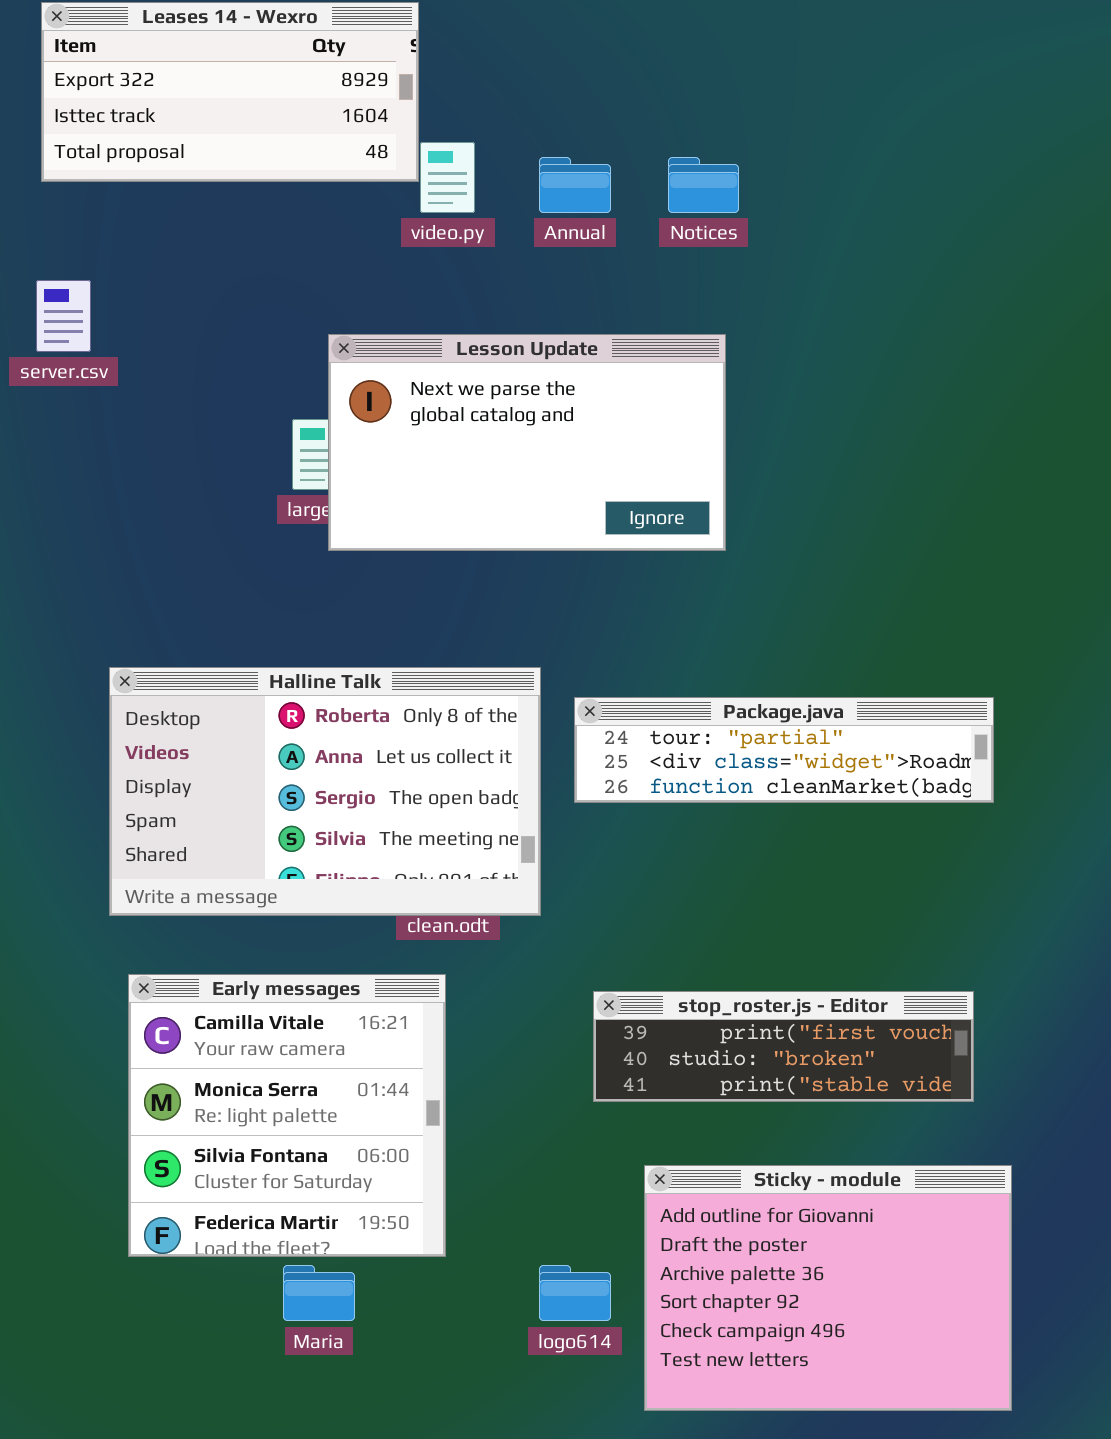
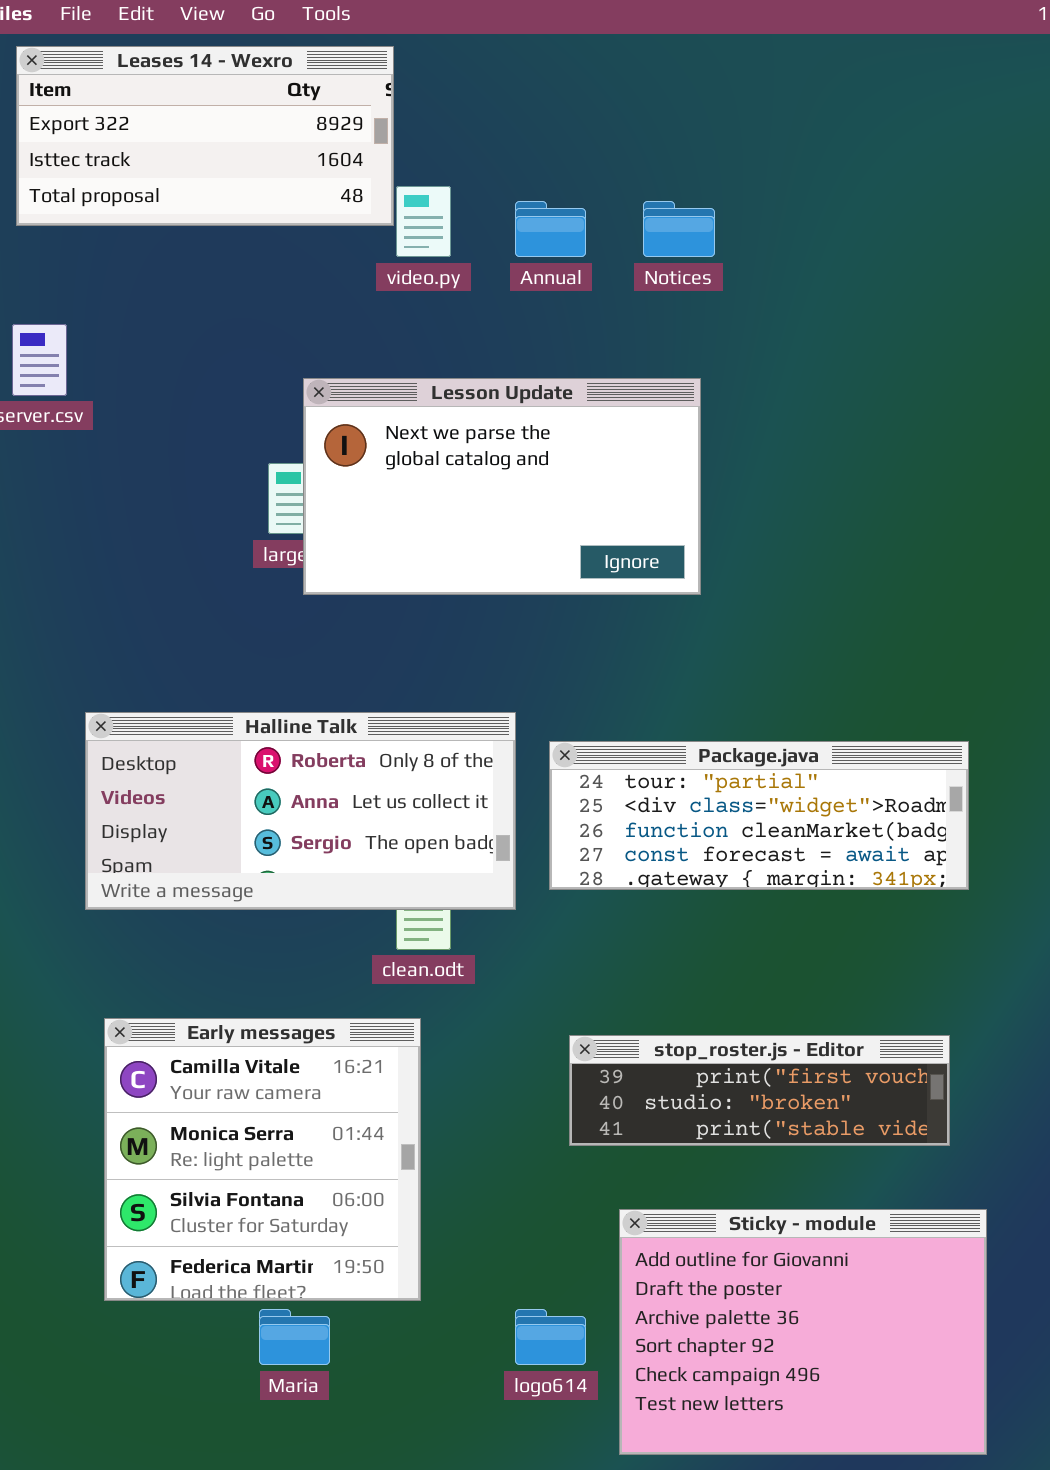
Halline Talk: [109,667,541,916] -> [85,712,516,910], resized
Package.java: [574,697,994,803] -> [549,741,969,890], resized

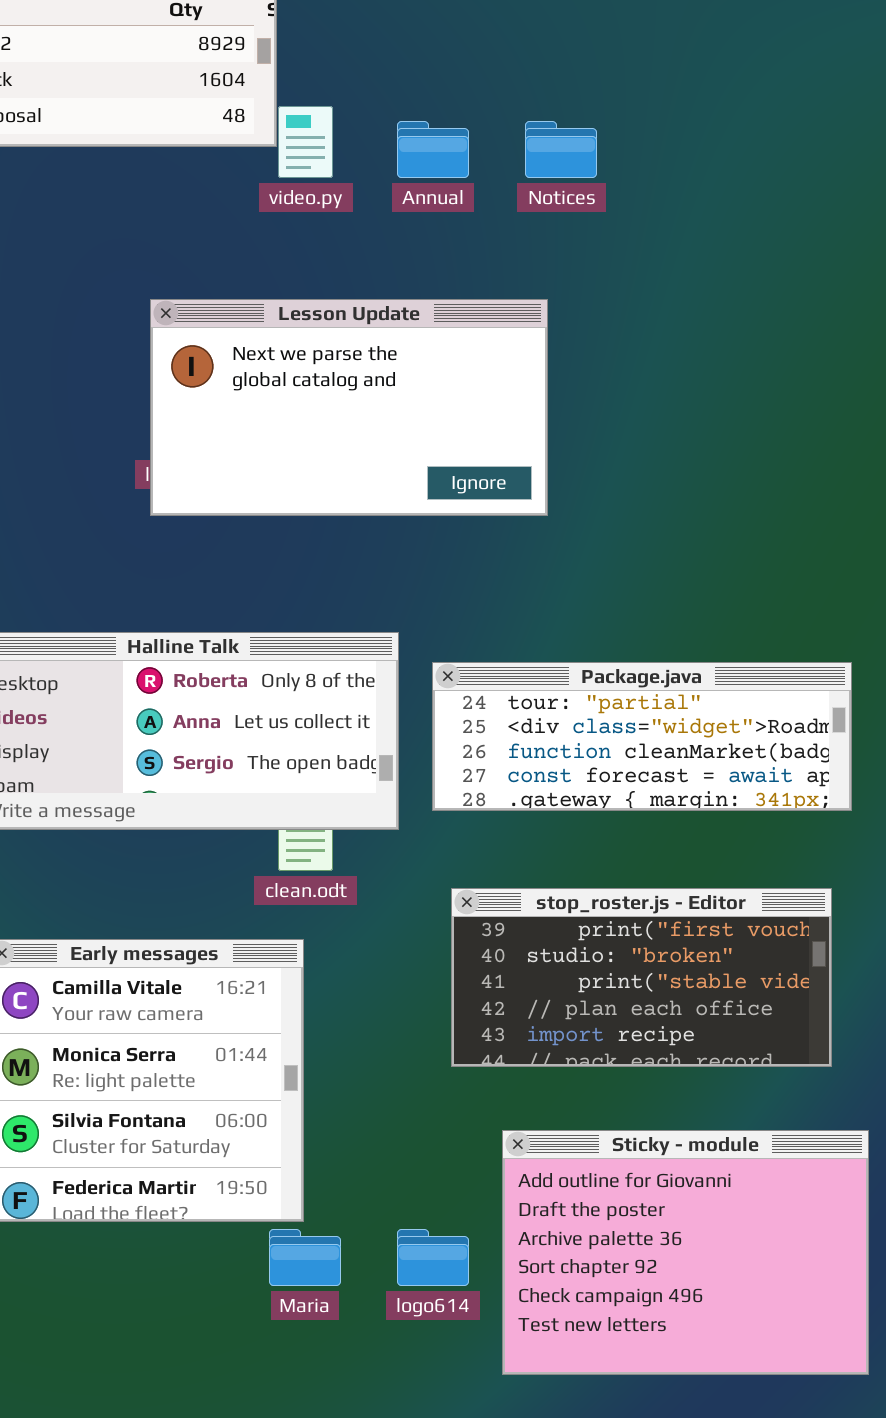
Lesson Update: [303,378,701,595] -> [150,299,548,516], moved
stop_roster.js - Editor: [569,1035,950,1146] -> [451,888,832,1067], resized
Maria: [259,1309,330,1365] -> [269,1229,341,1286], moved

